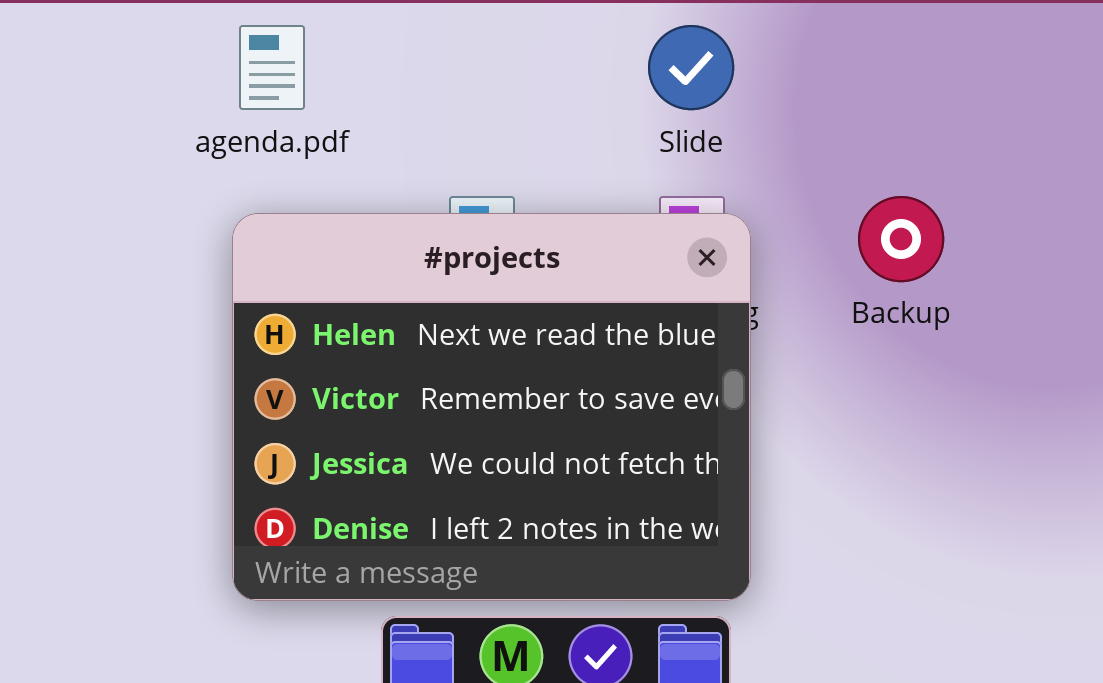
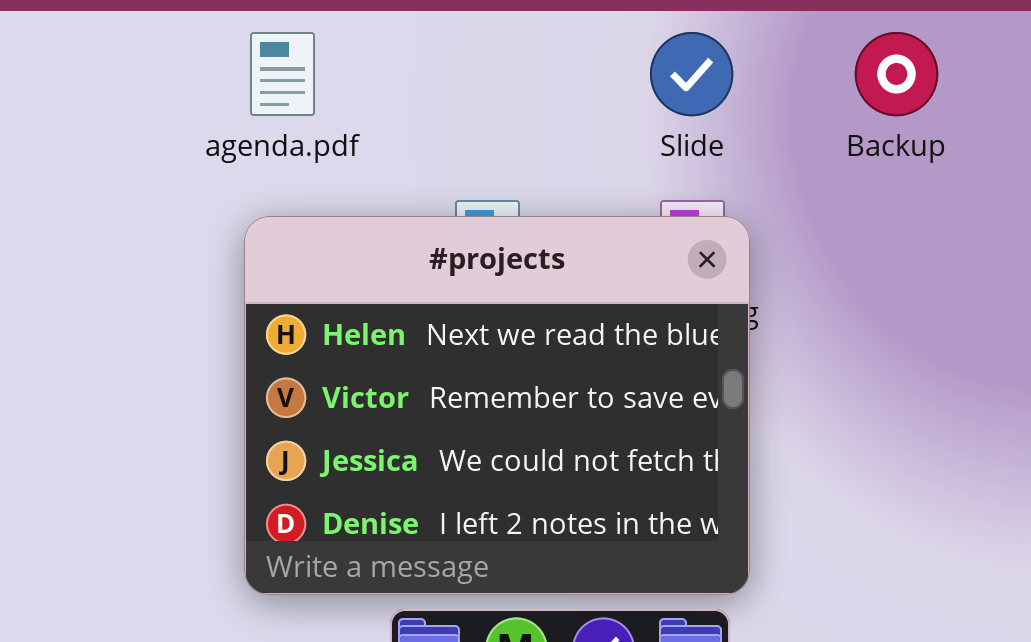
Backup: [858,196,944,282] -> [855,32,938,116], moved

